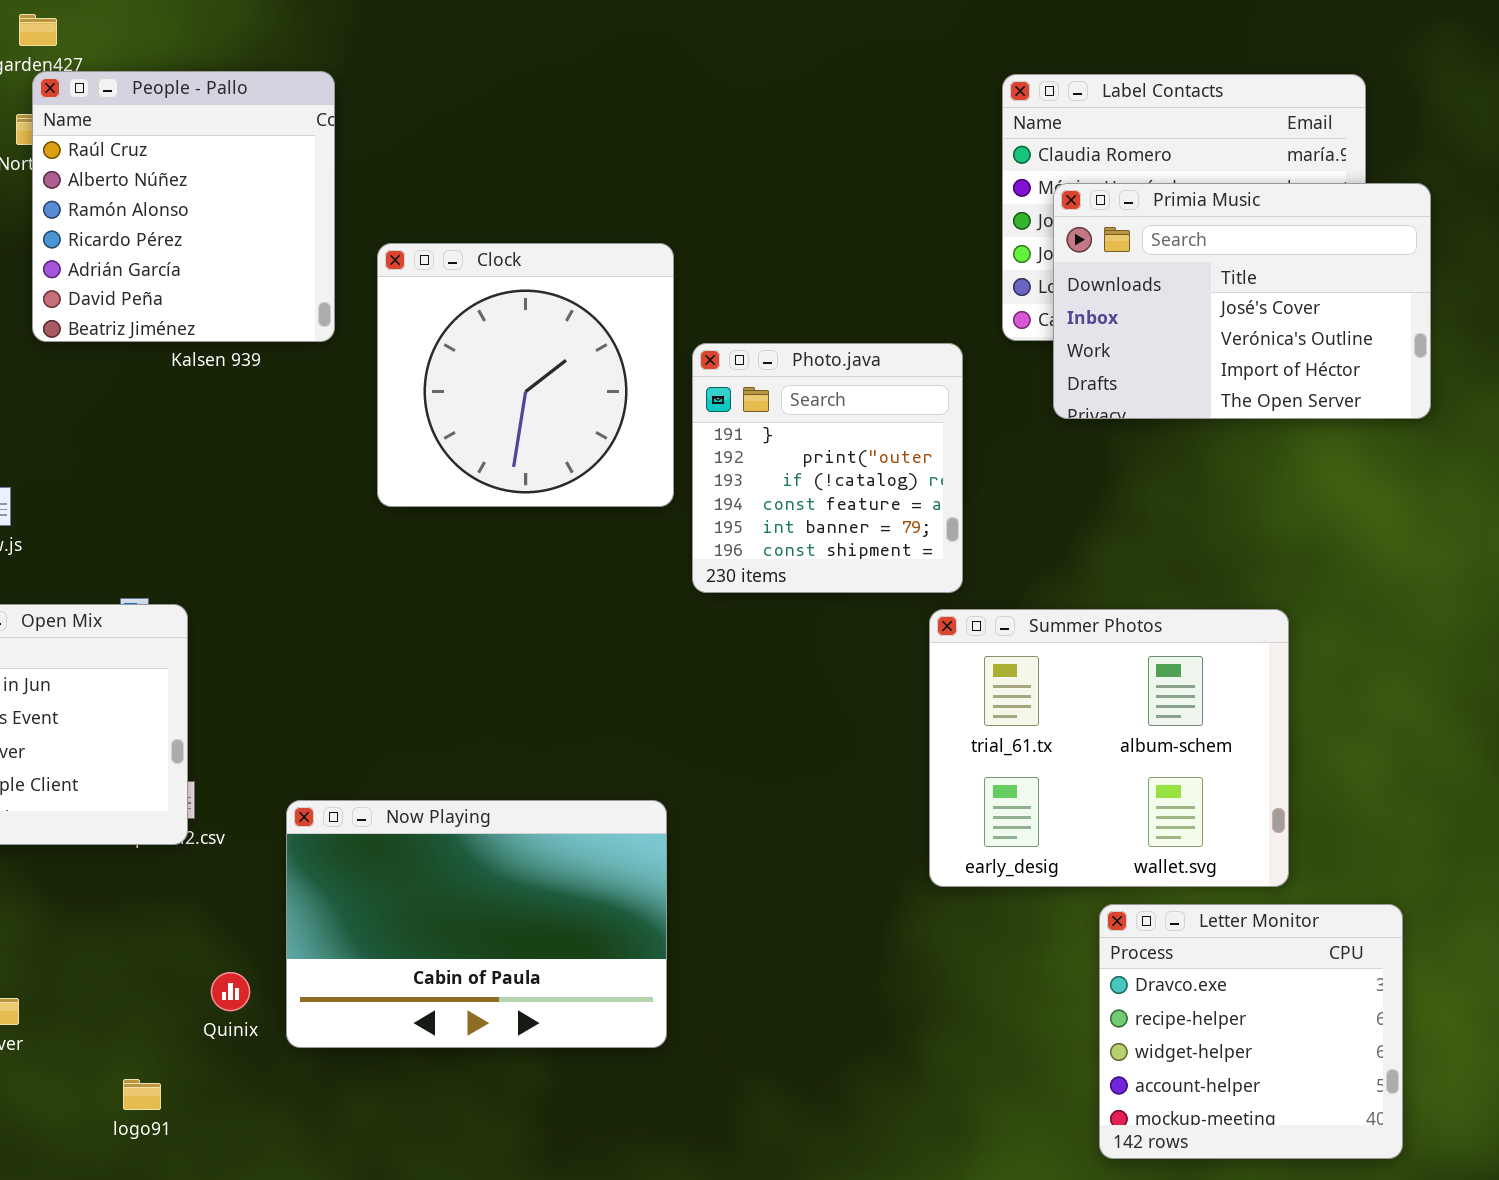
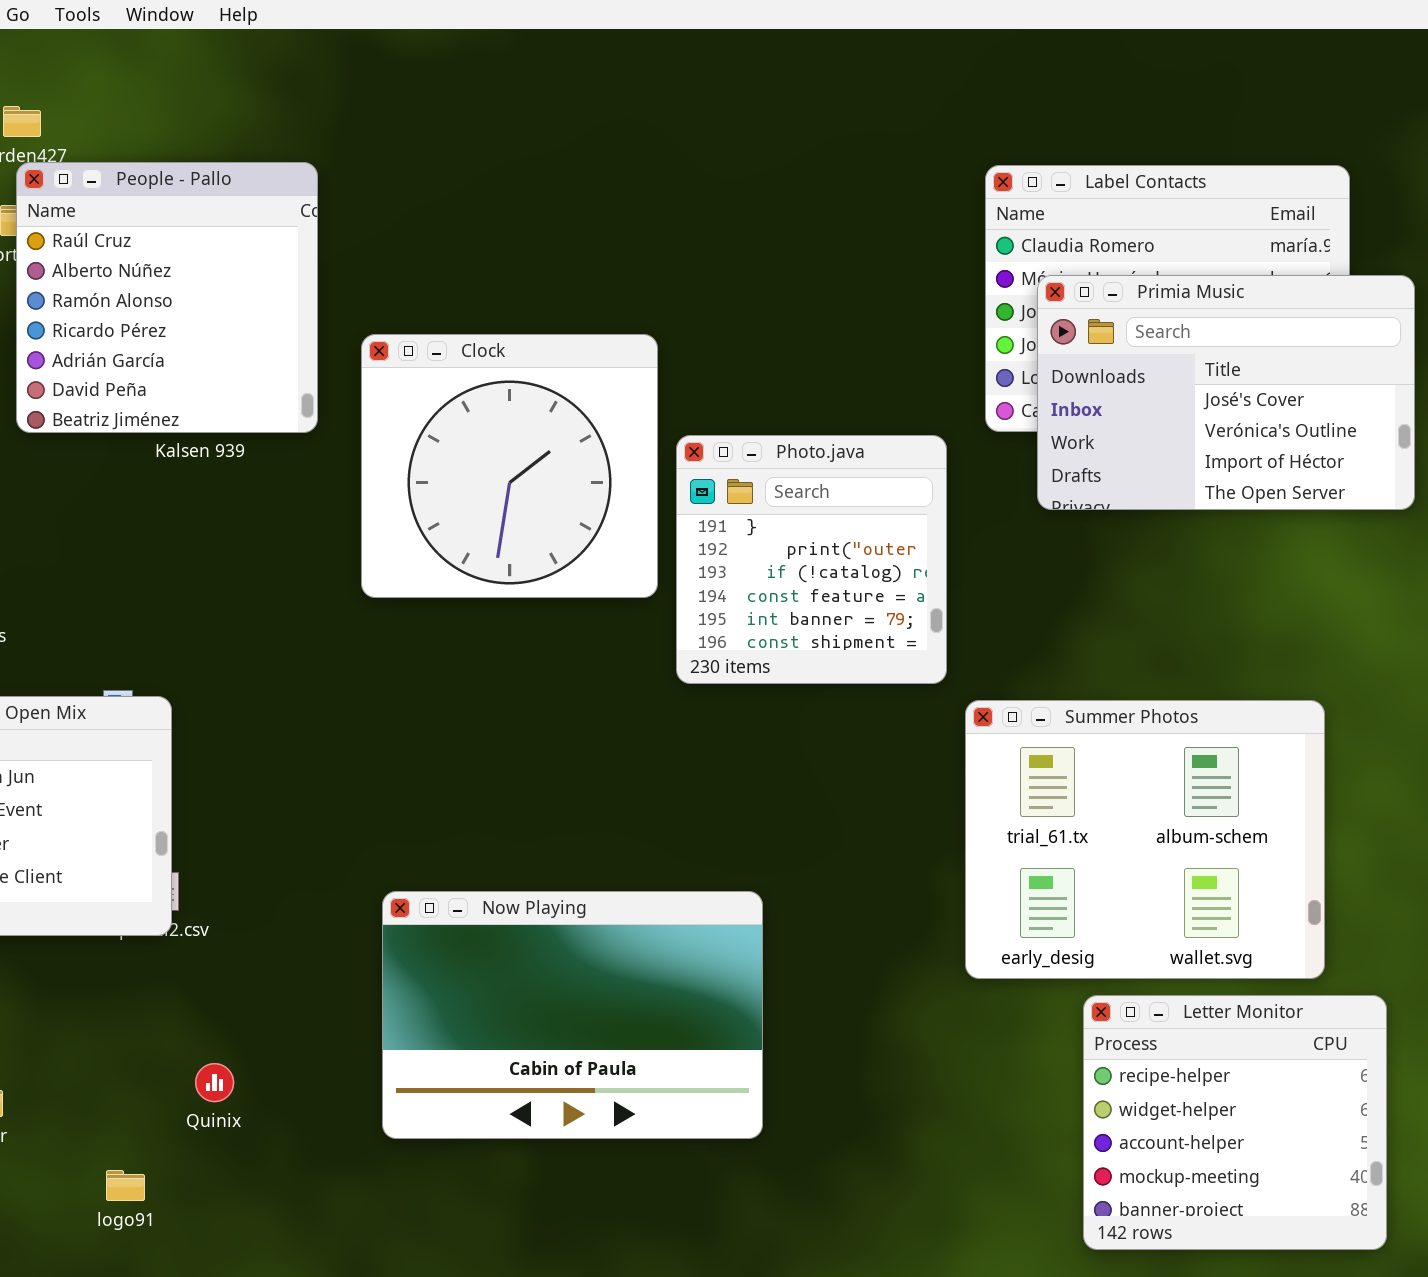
Summer Photos: [929,609,1289,887] -> [965,700,1325,979], moved
Now Playing: [286,800,667,1048] -> [382,891,763,1139], moved
Letter Monitor: [1099,904,1403,1159] -> [1083,995,1387,1250], scrolled down 1 row

